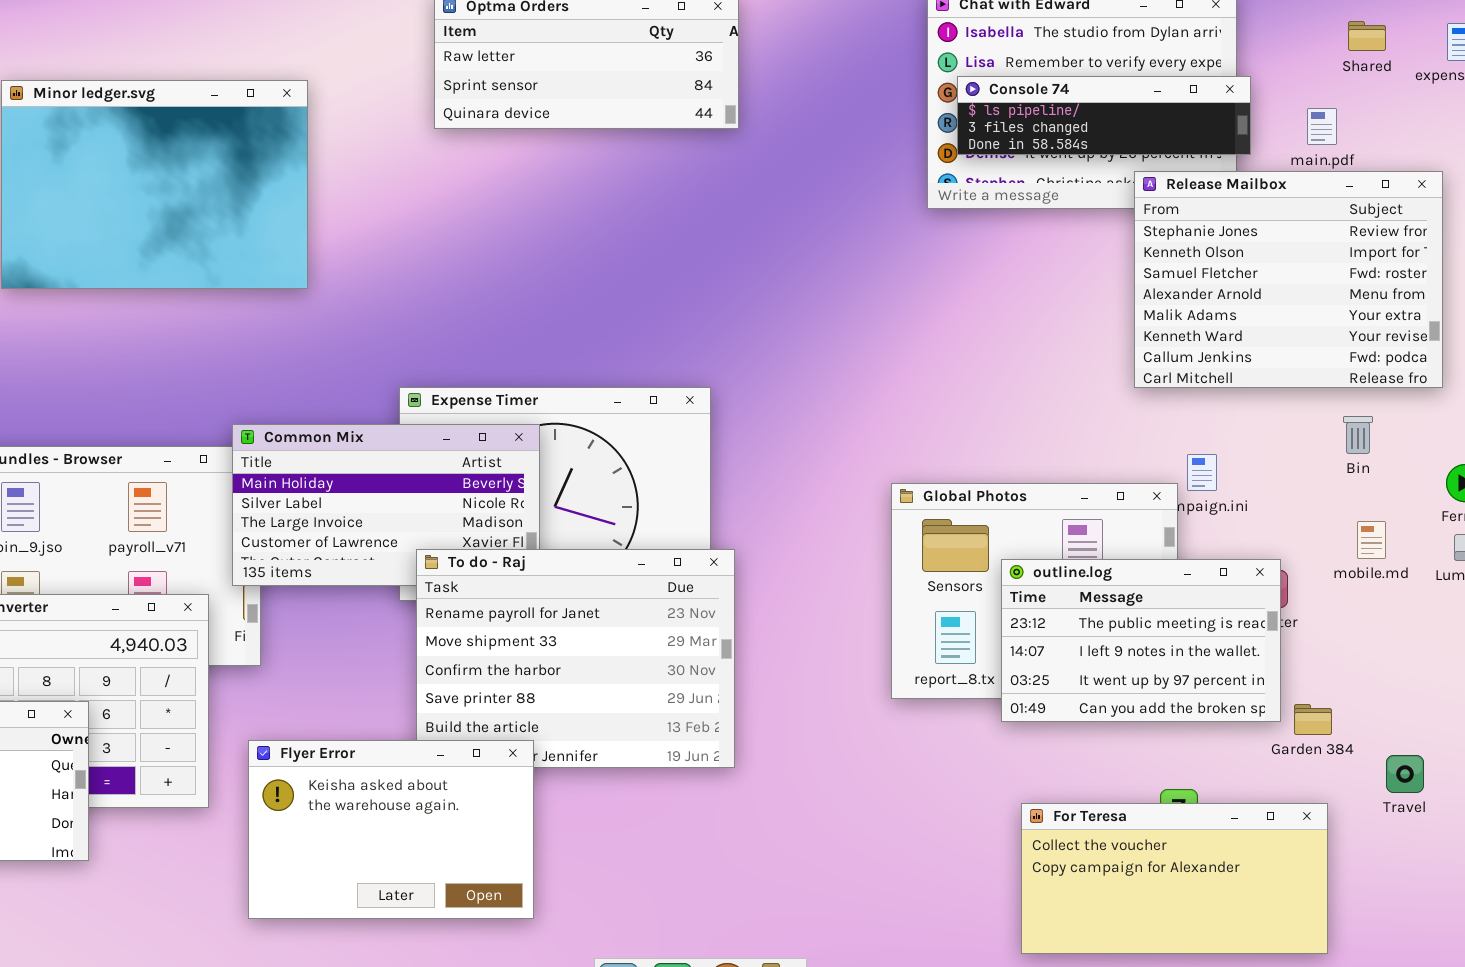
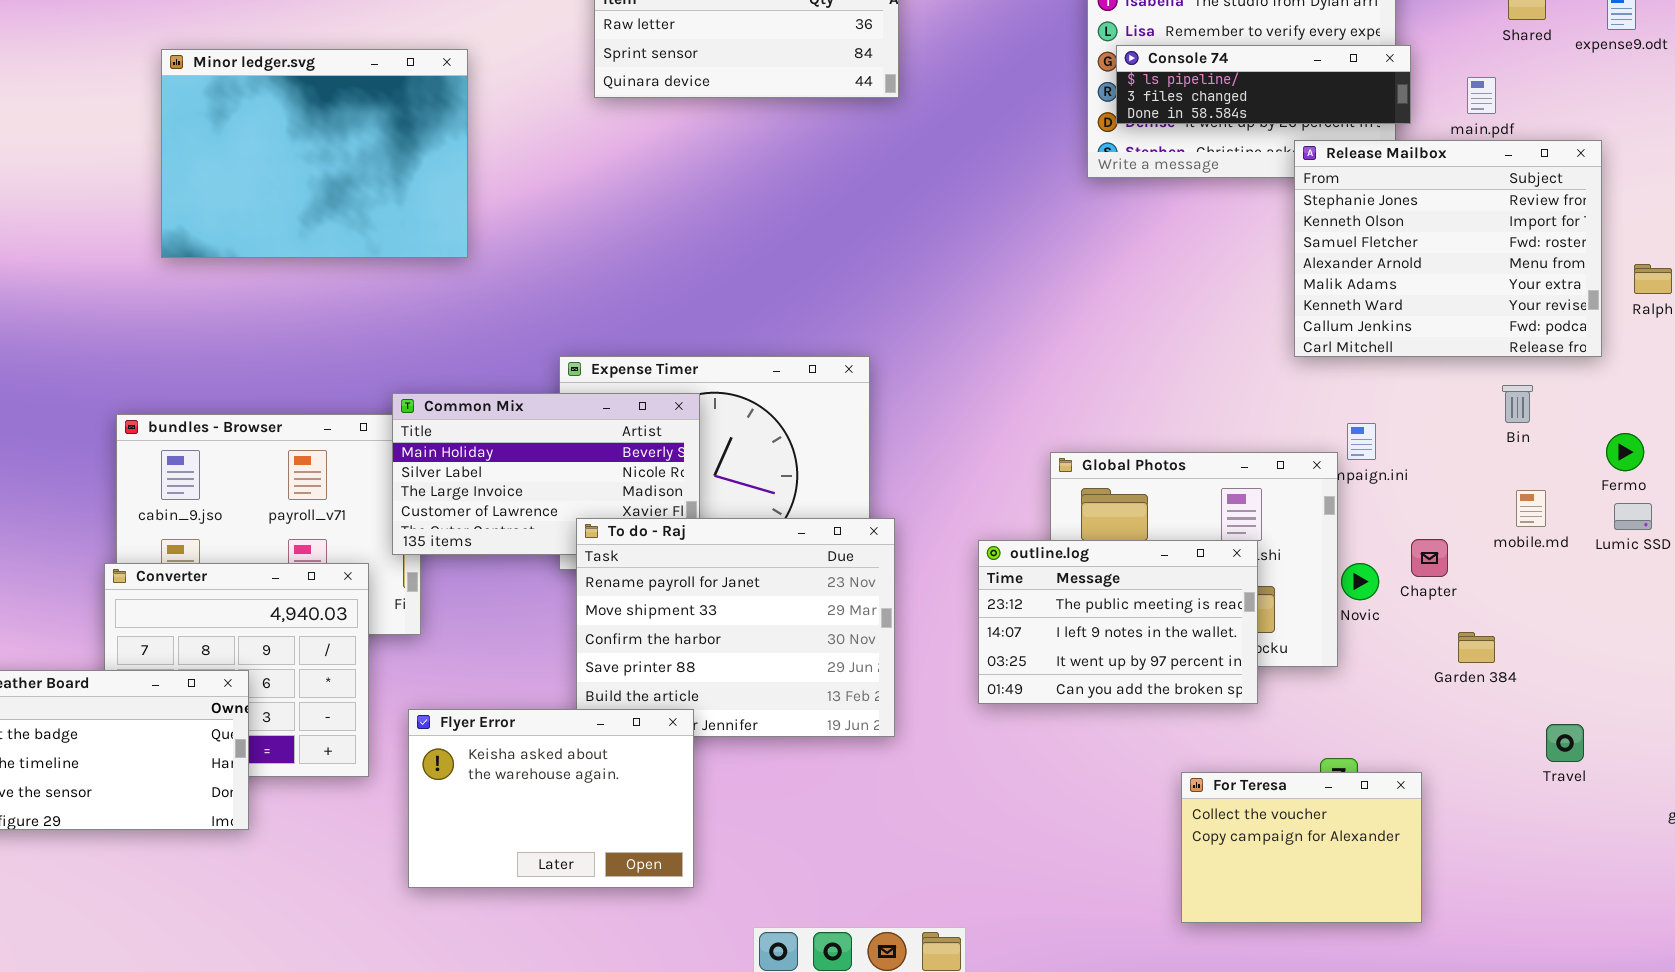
outline.log: [1001,559,1281,722] -> [978,540,1258,704], moved
Garden 384: [1294,704,1332,735] -> [1458,632,1495,663], moved
For Teresa: [1021,803,1328,954] -> [1181,772,1422,923], resized

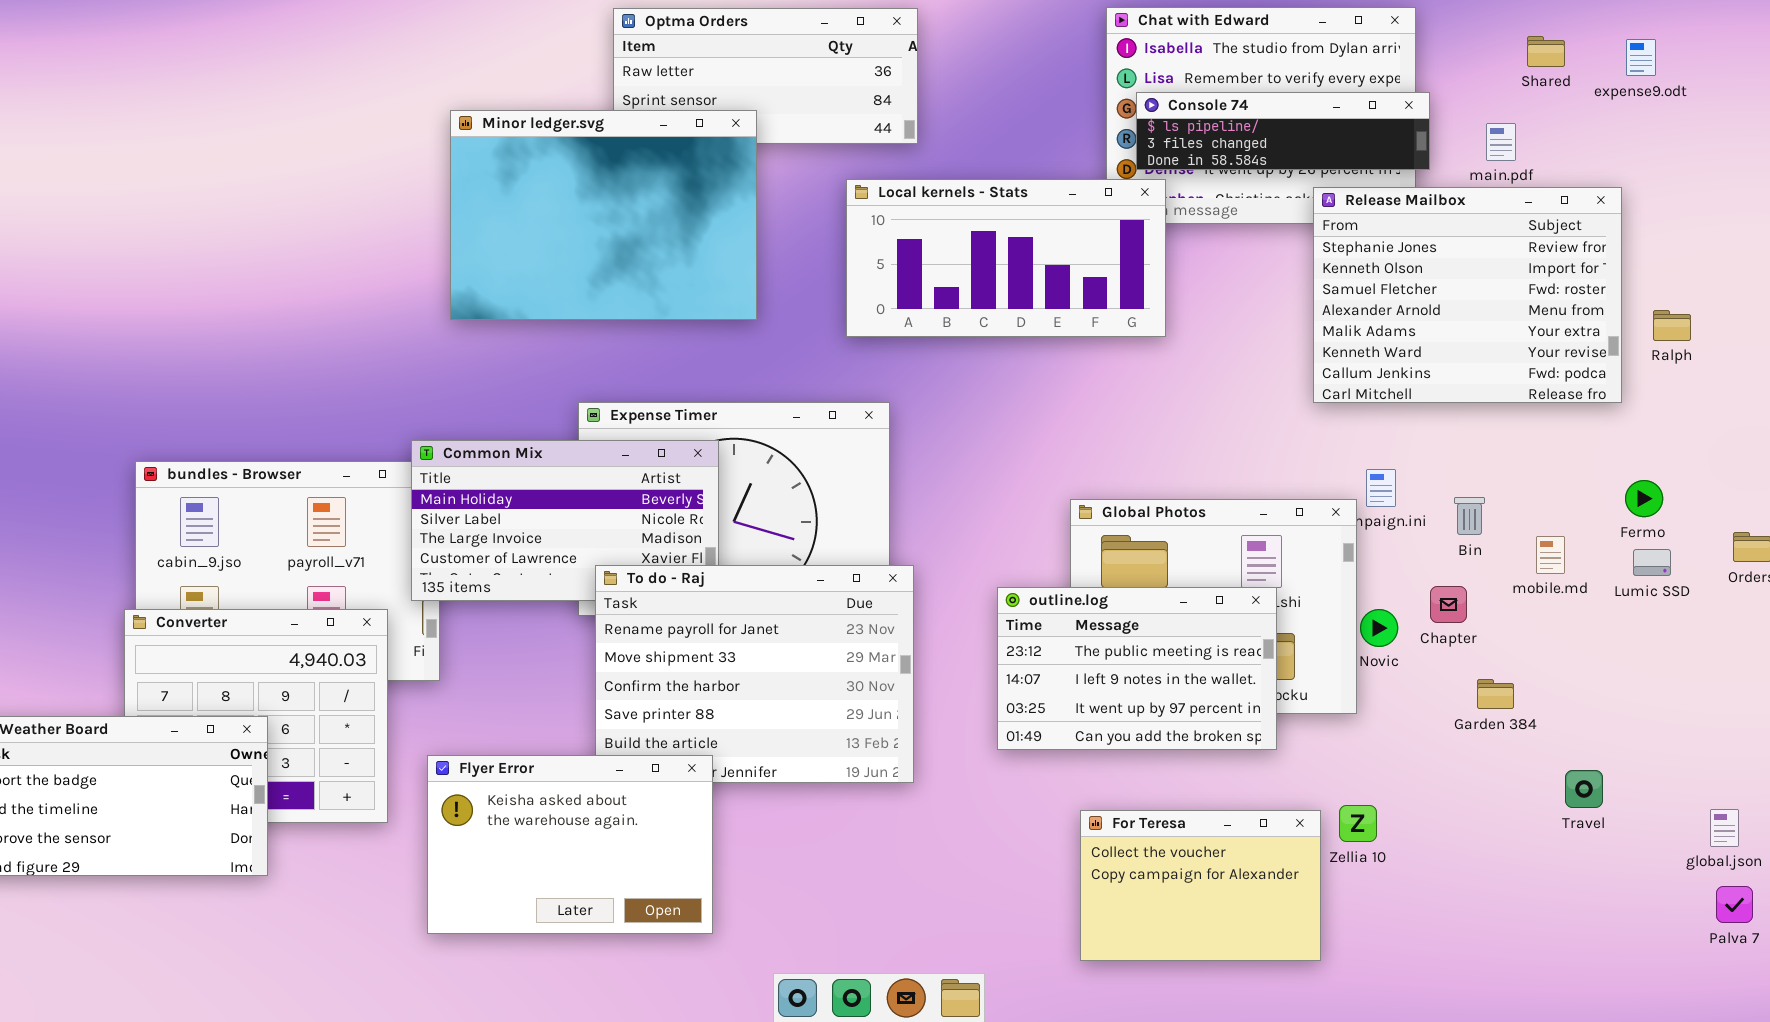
Minor ledger.svg: [161,49,468,258] -> [450,110,757,320], moved
Local kernels - Stats: none -> [846,179,1166,337], opened
Bin: [1502,385,1533,423] -> [1454,497,1485,535], moved
For Teresa: [1181,772,1422,923] -> [1080,810,1321,961], moved

